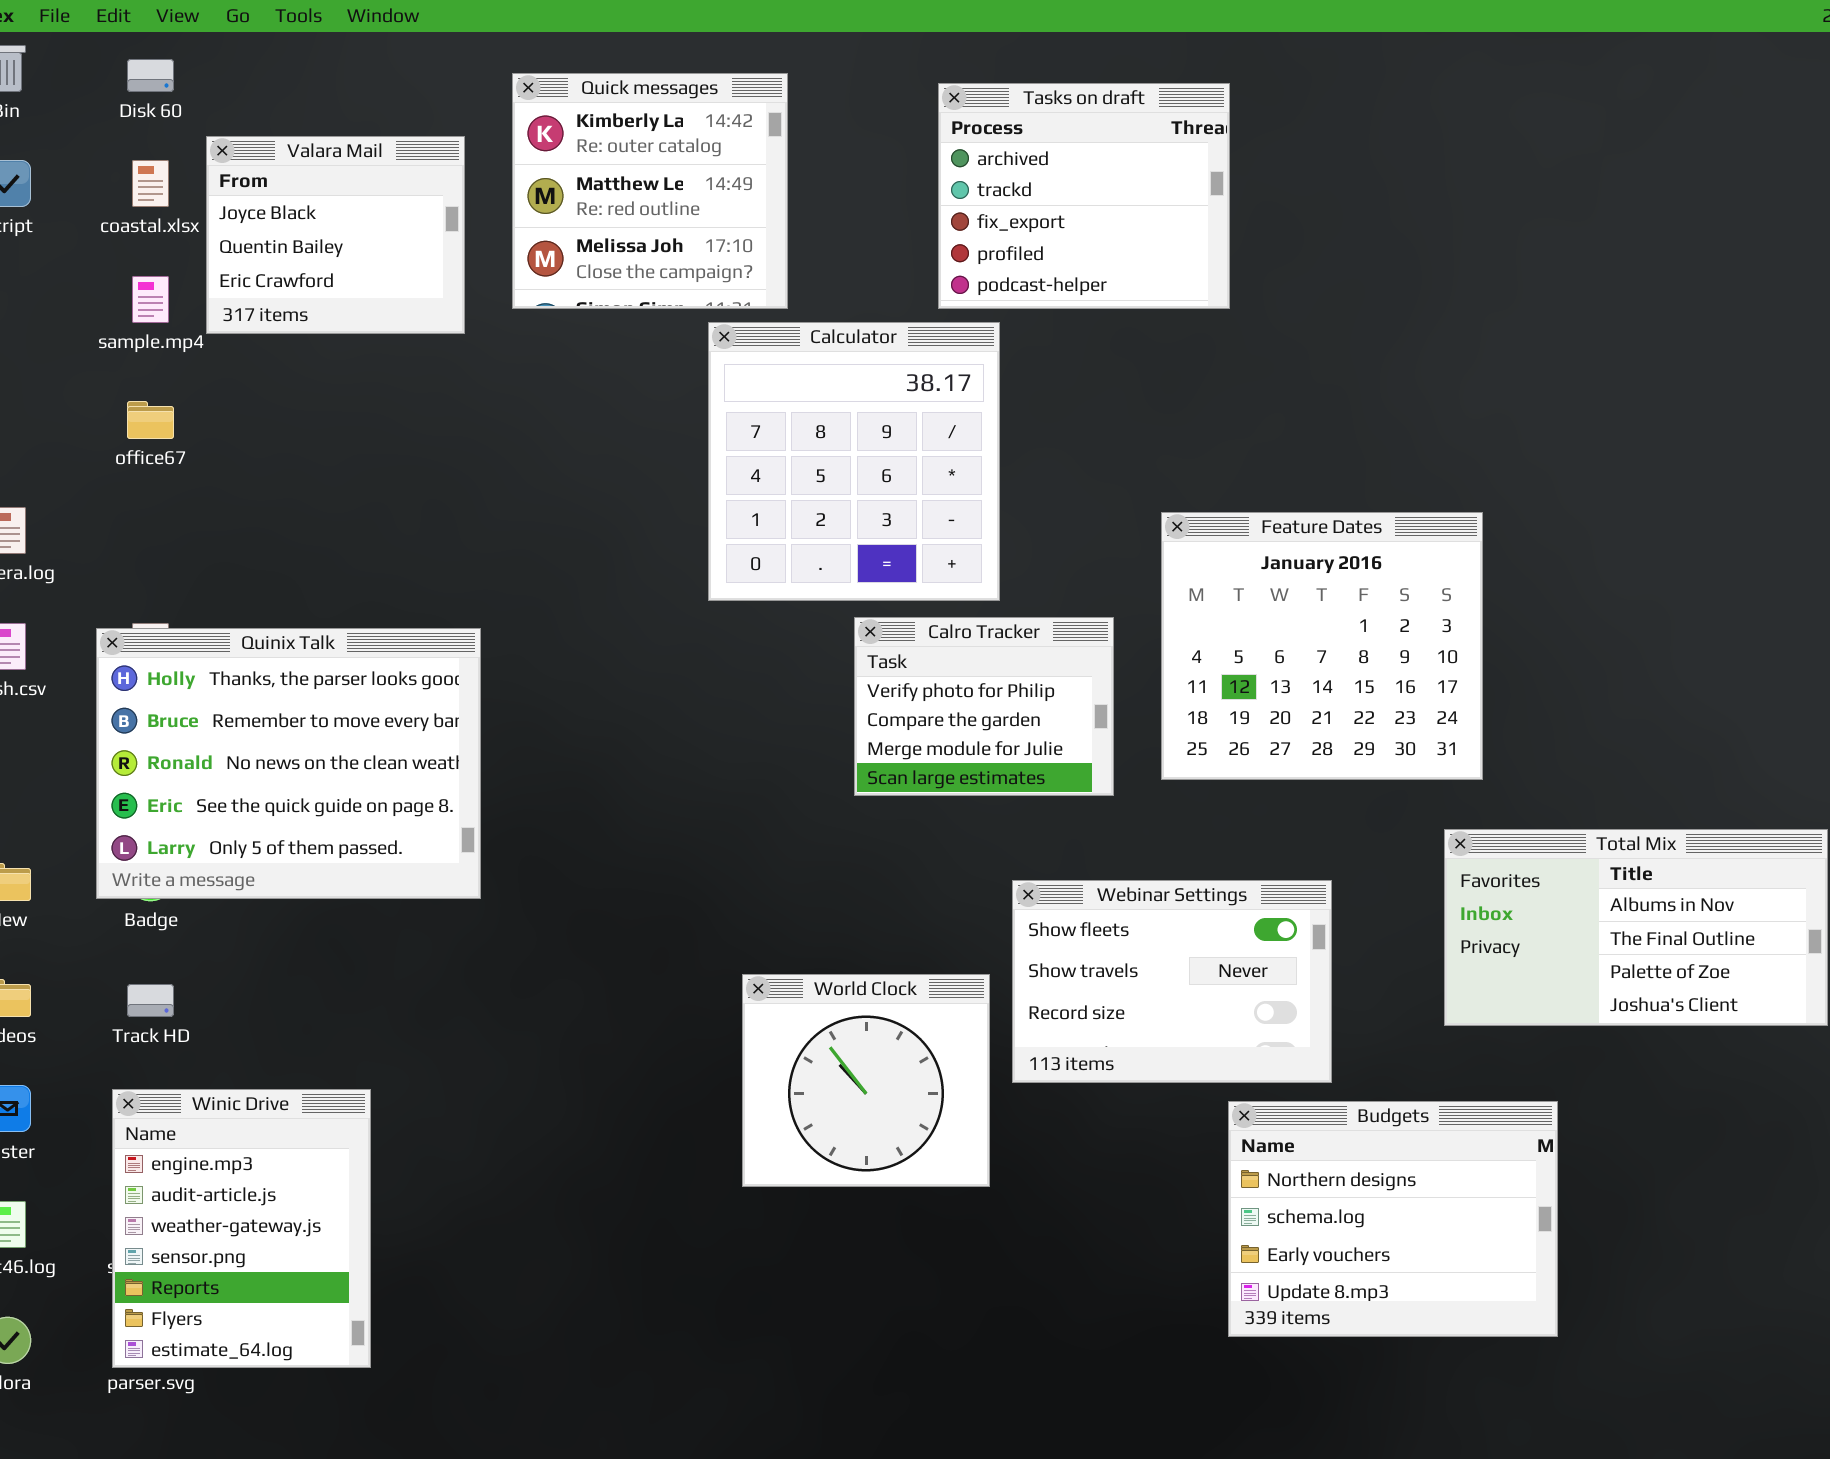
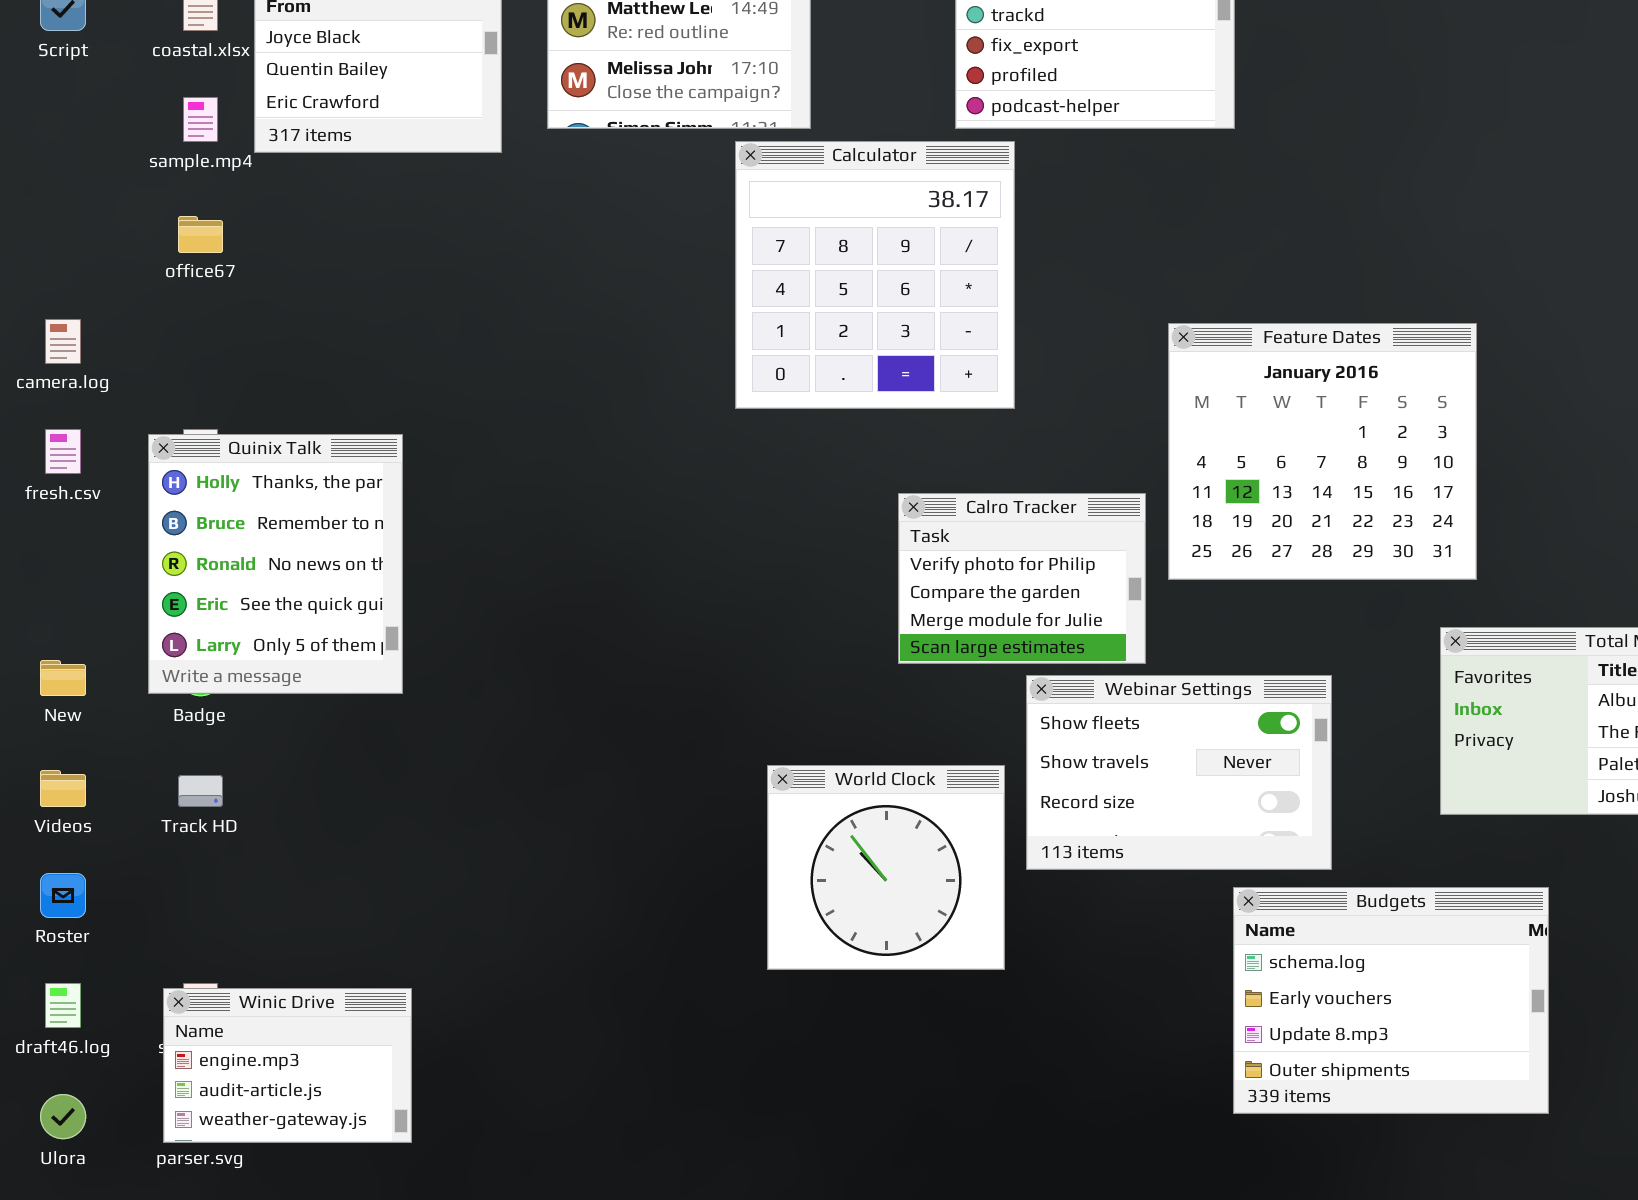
Calro Tracker: [854,617,1114,796] -> [898,493,1146,664], moved
Quinix Talk: [96,628,481,899] -> [148,434,403,694], resized
Winic Drive: [112,1089,371,1368] -> [163,988,412,1143], resized
Budgets: [1228,1101,1558,1337] -> [1233,887,1549,1114], scrolled down 1 row

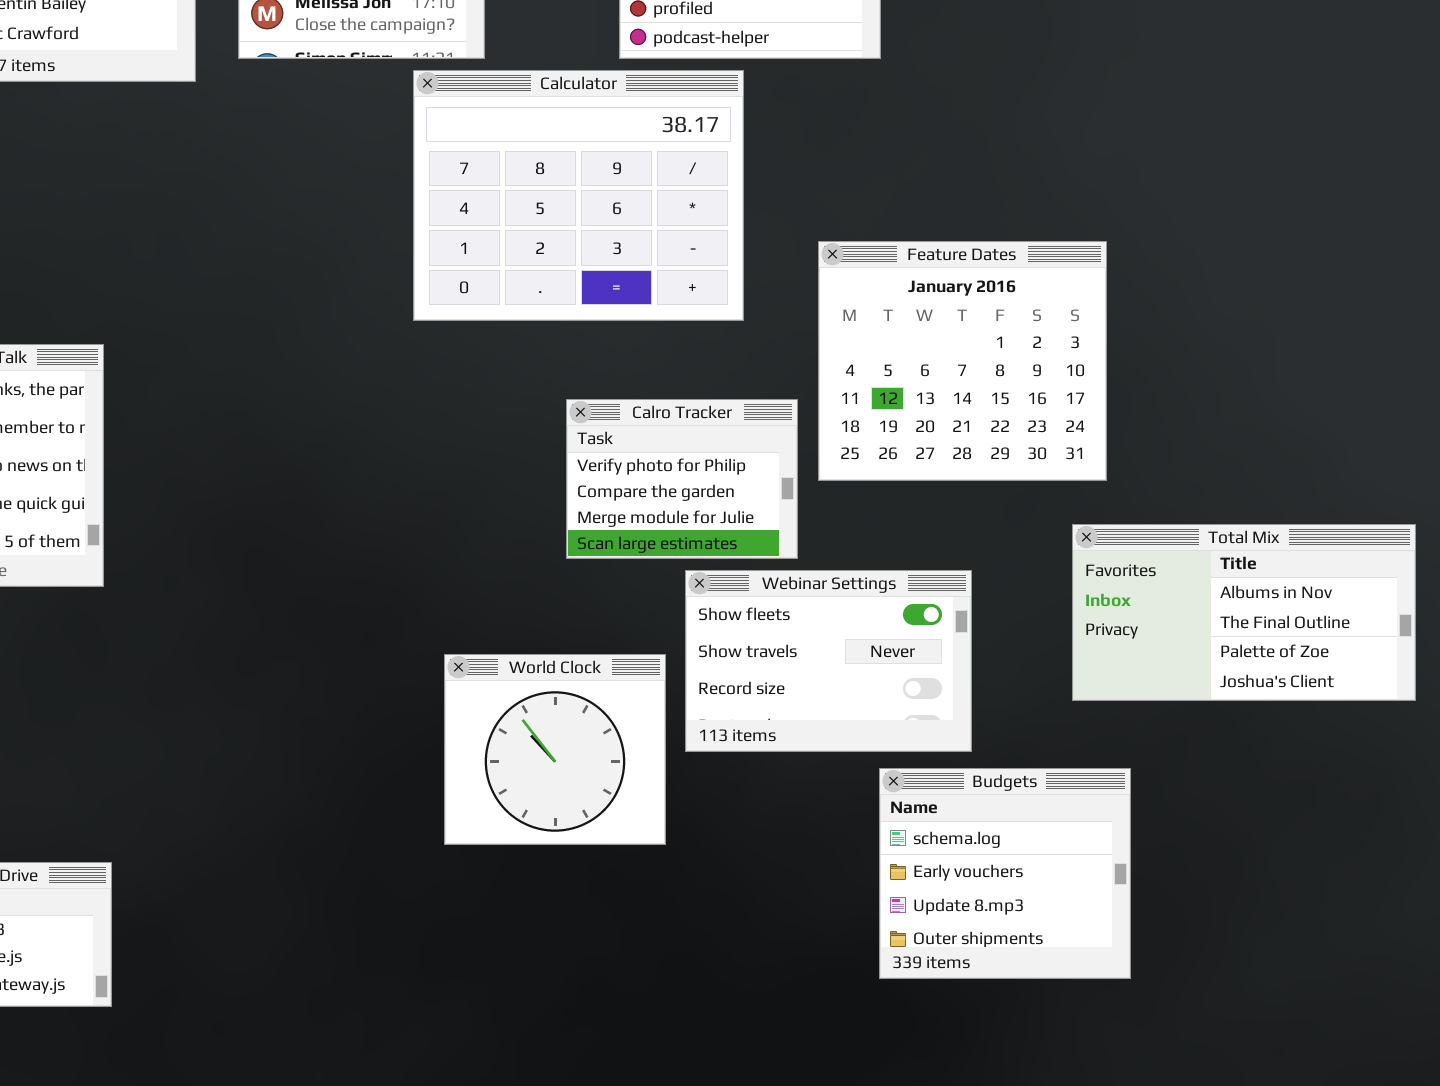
Calculator: [735,141,1015,409] -> [413,70,744,321], resized
Budgets: [1233,887,1549,1114] -> [879,768,1131,979], resized

